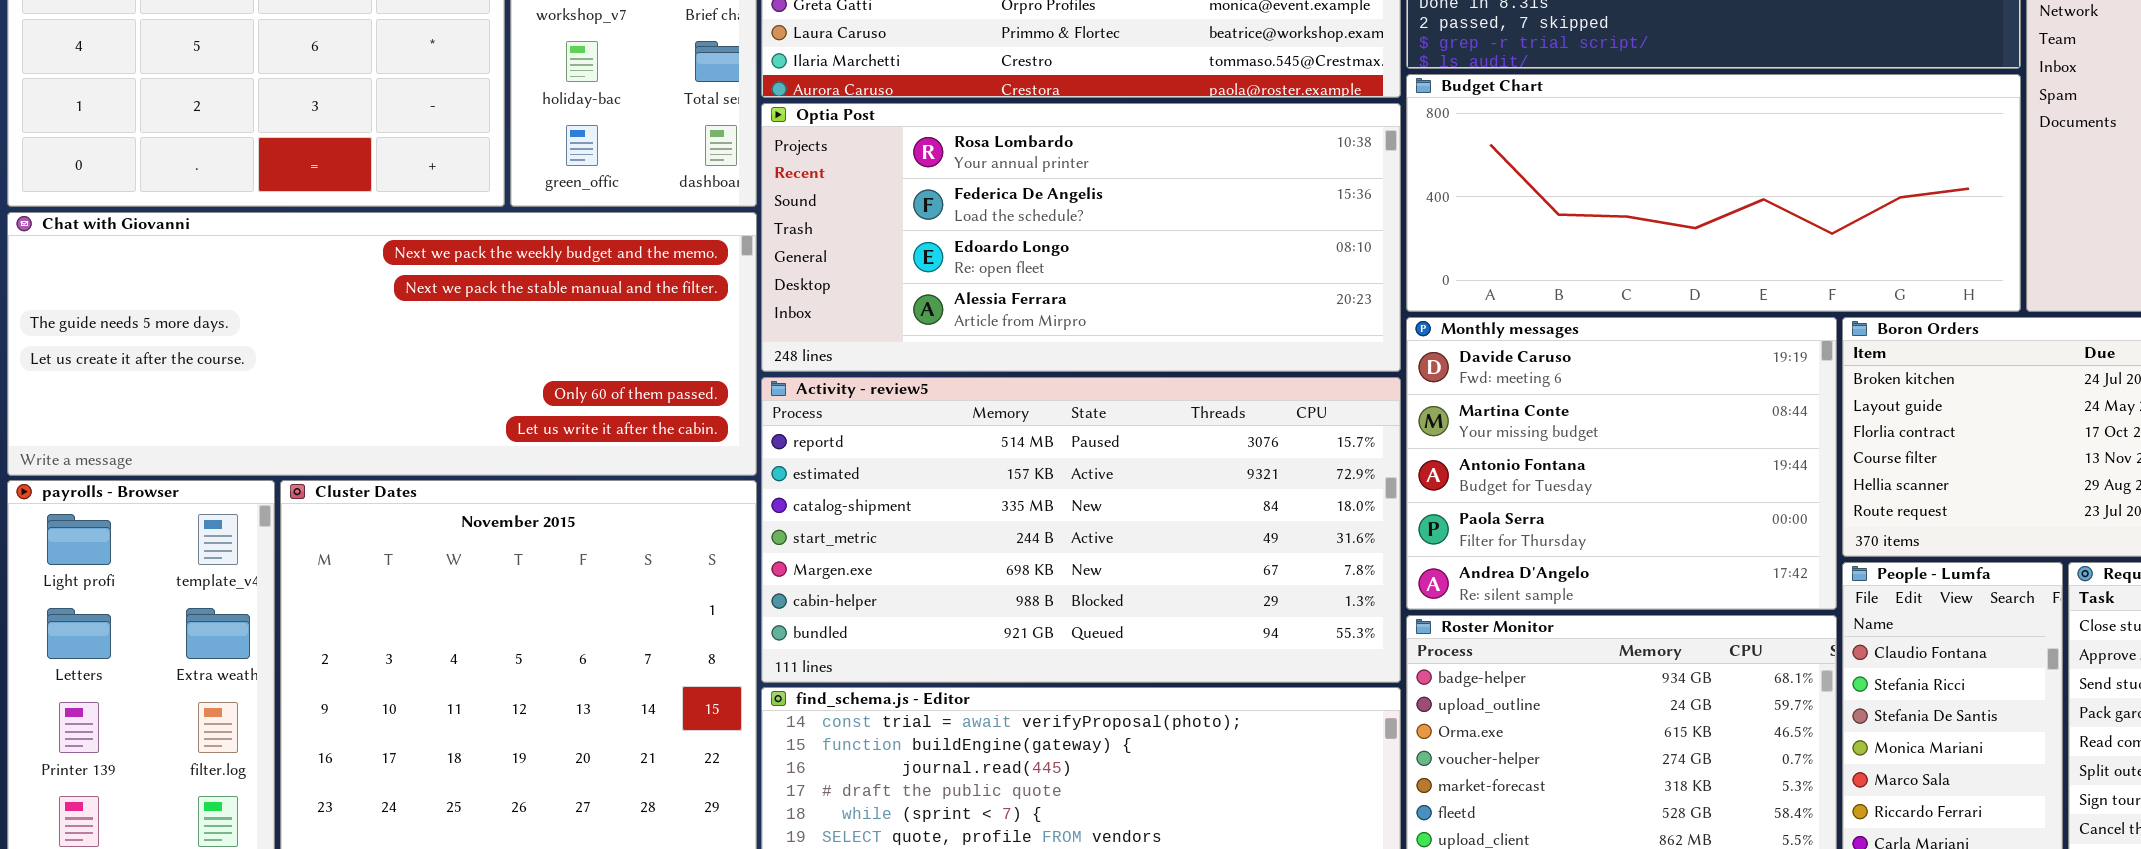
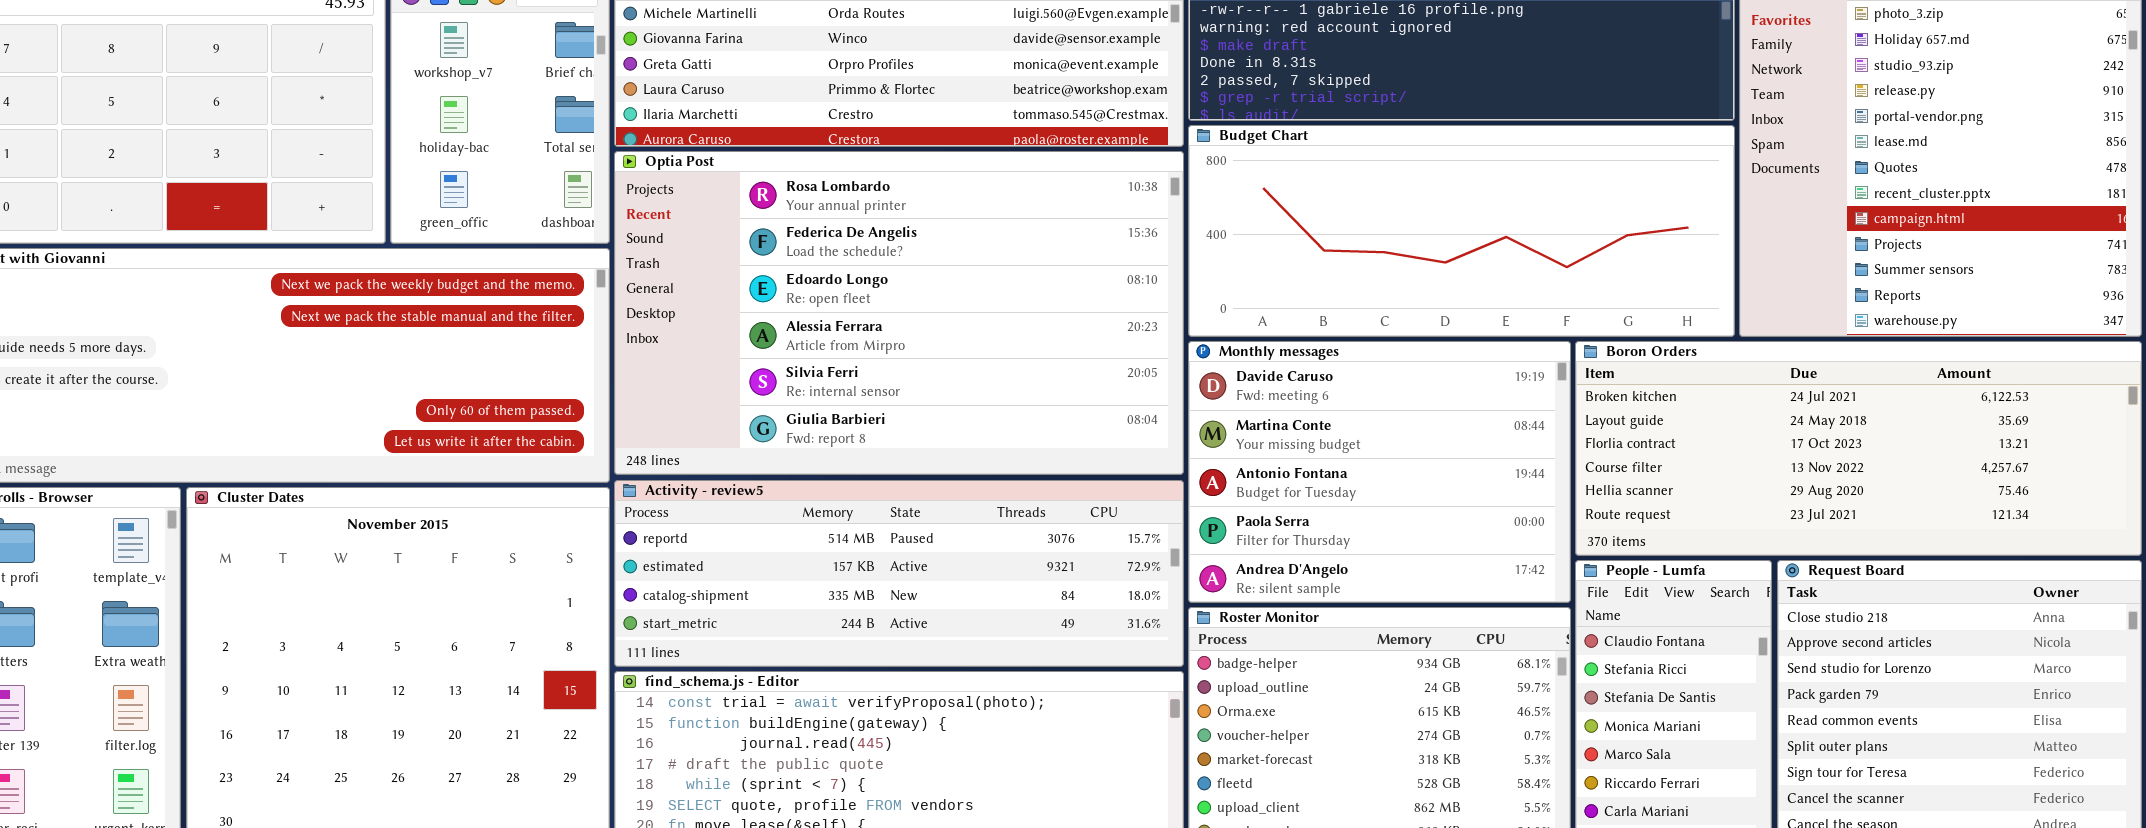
Optia Post: [761,103,1401,372] -> [614,151,1184,475], resized
Activity - review5: [761,377,1401,683] -> [614,480,1184,667], resized

